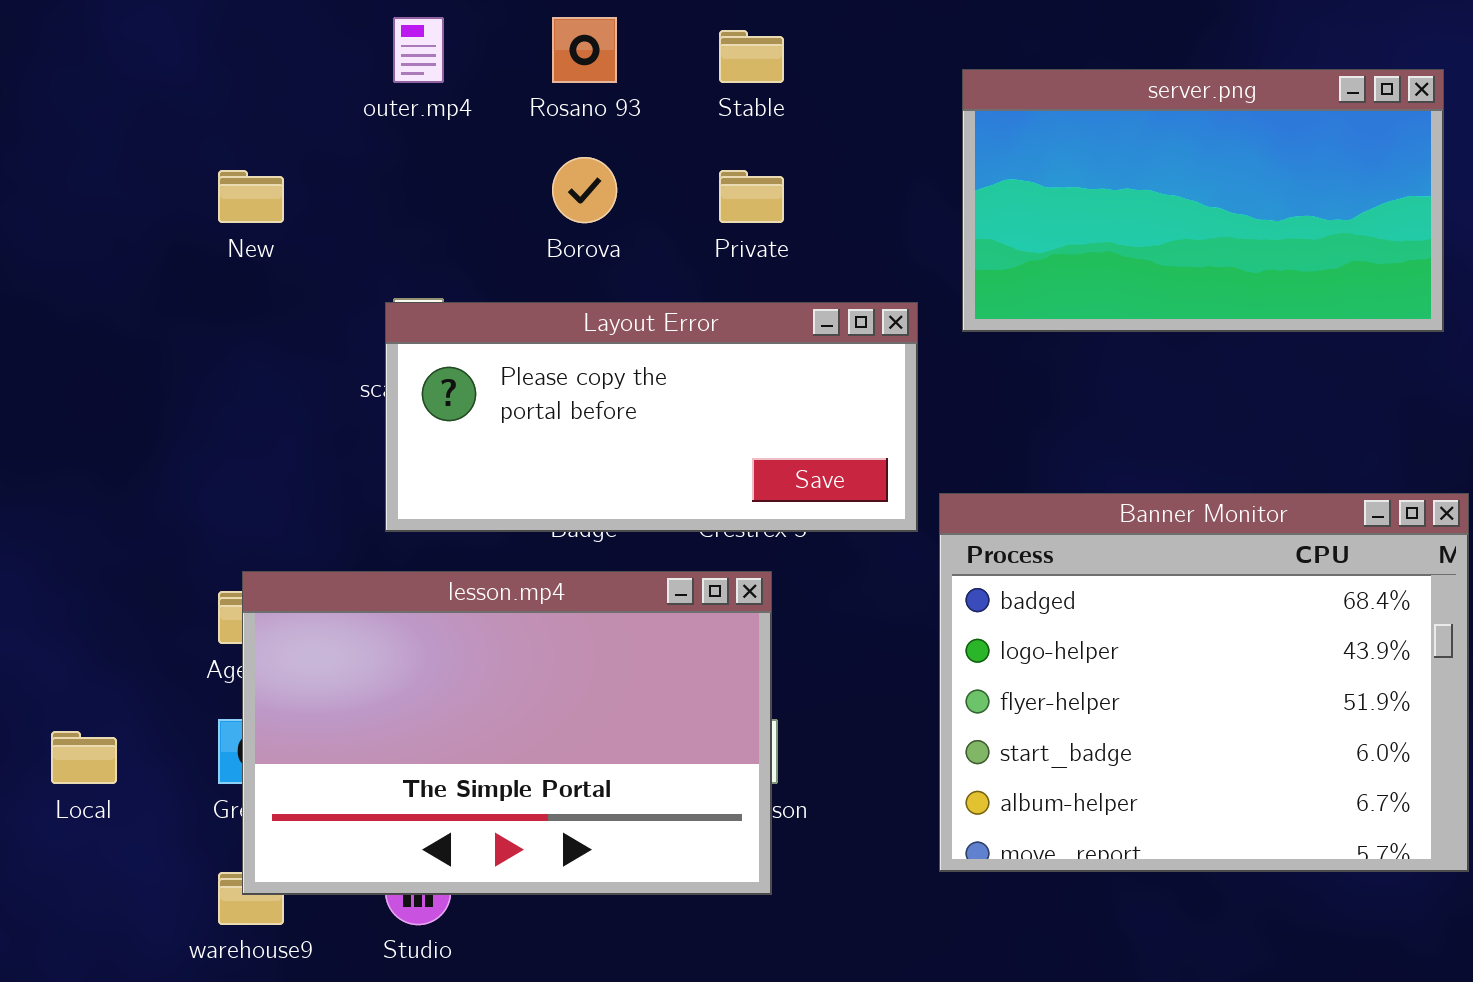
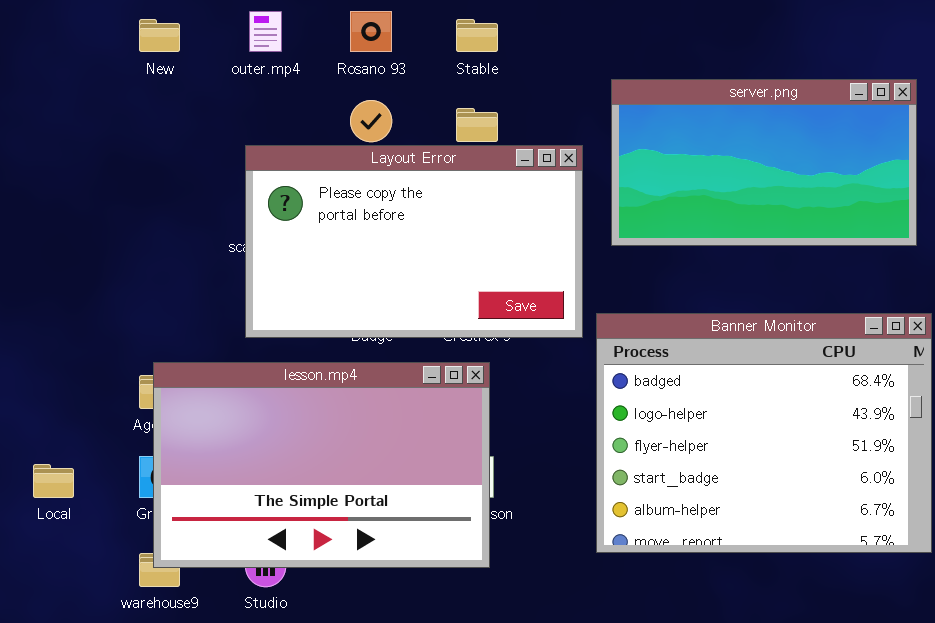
server.png: [962,69,1444,332] -> [611,79,917,246], moved
New: [218,170,284,223] -> [139,19,180,52], moved
Layout Error: [385,302,918,532] -> [245,145,583,338], resized

